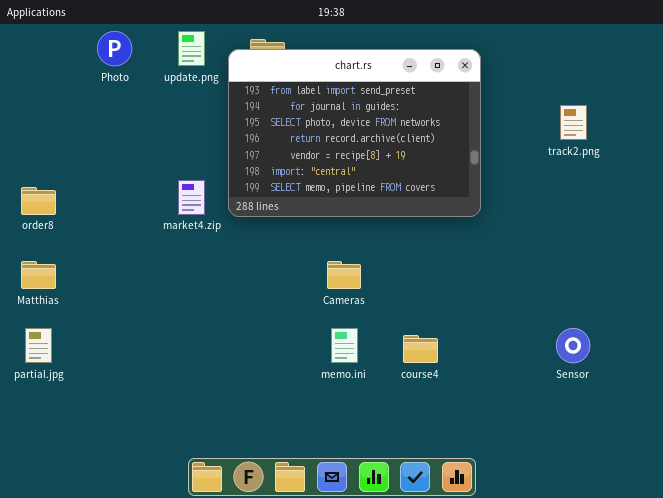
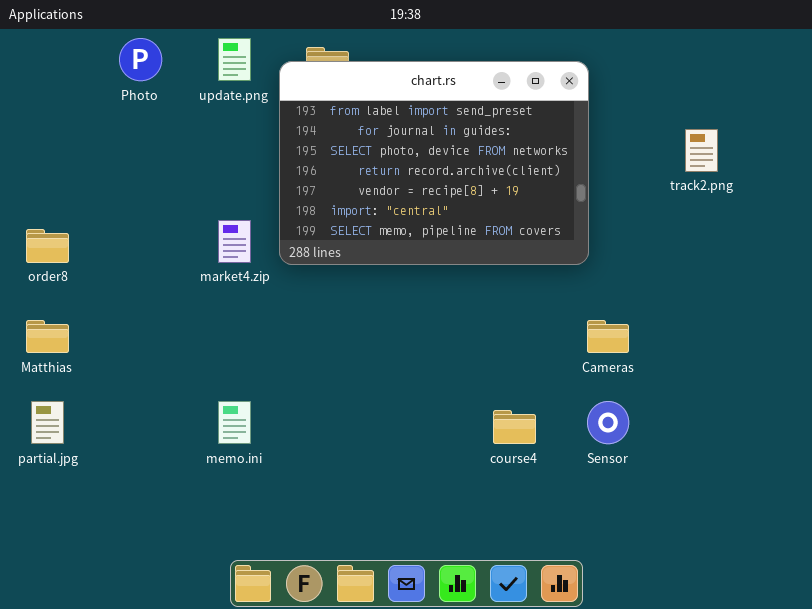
Cameras: [327,261,361,289] -> [587,320,629,353], moved
memo.ini: [331,328,358,363] -> [218,401,251,444], moved
Sensor: [556,328,590,363] -> [587,401,629,444], moved

